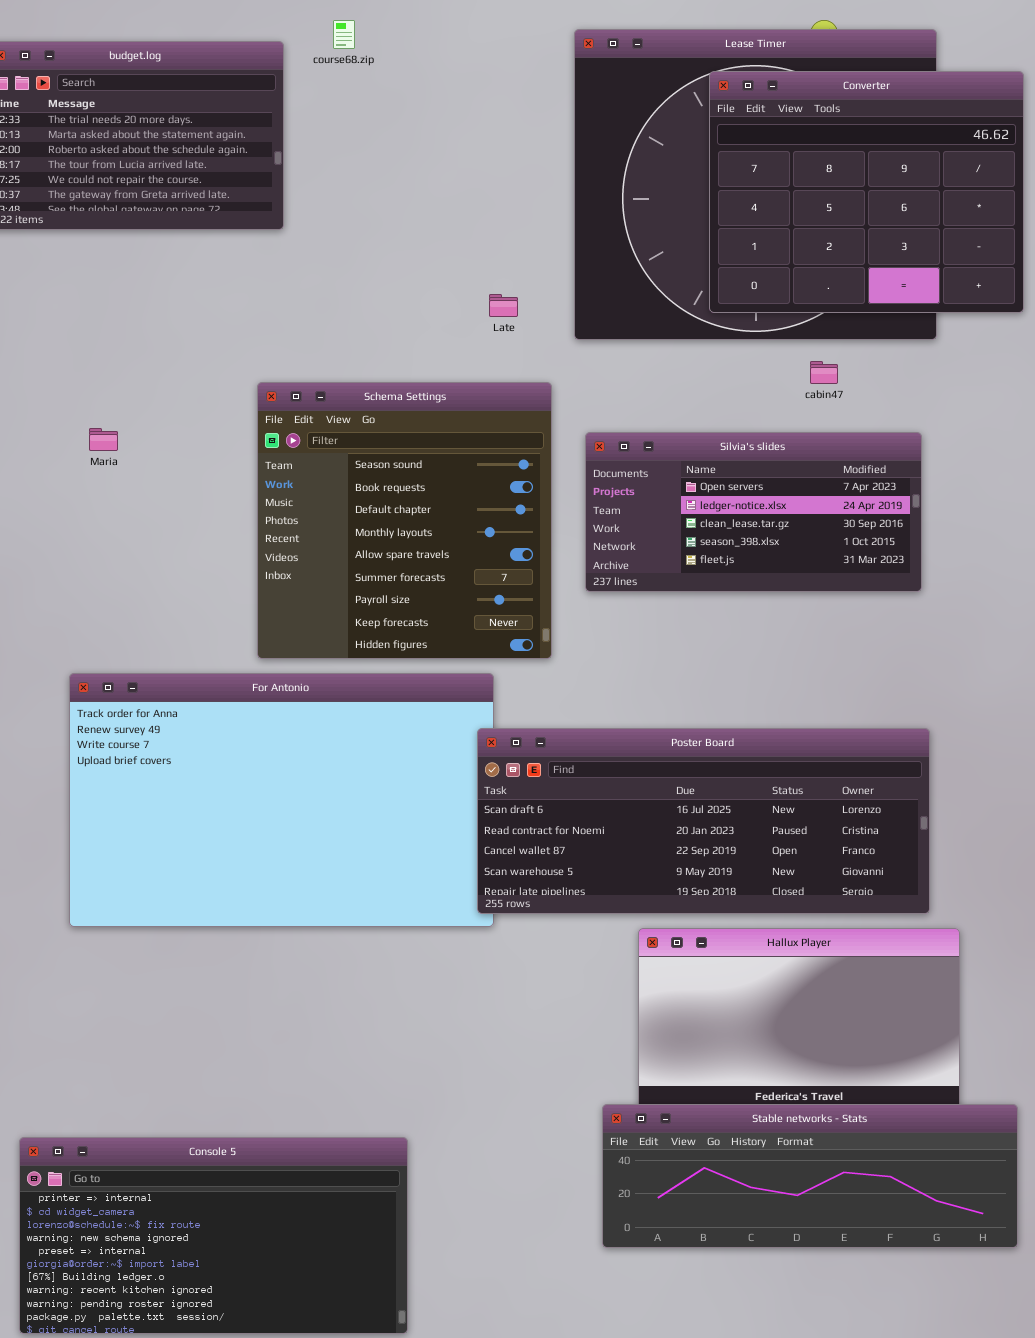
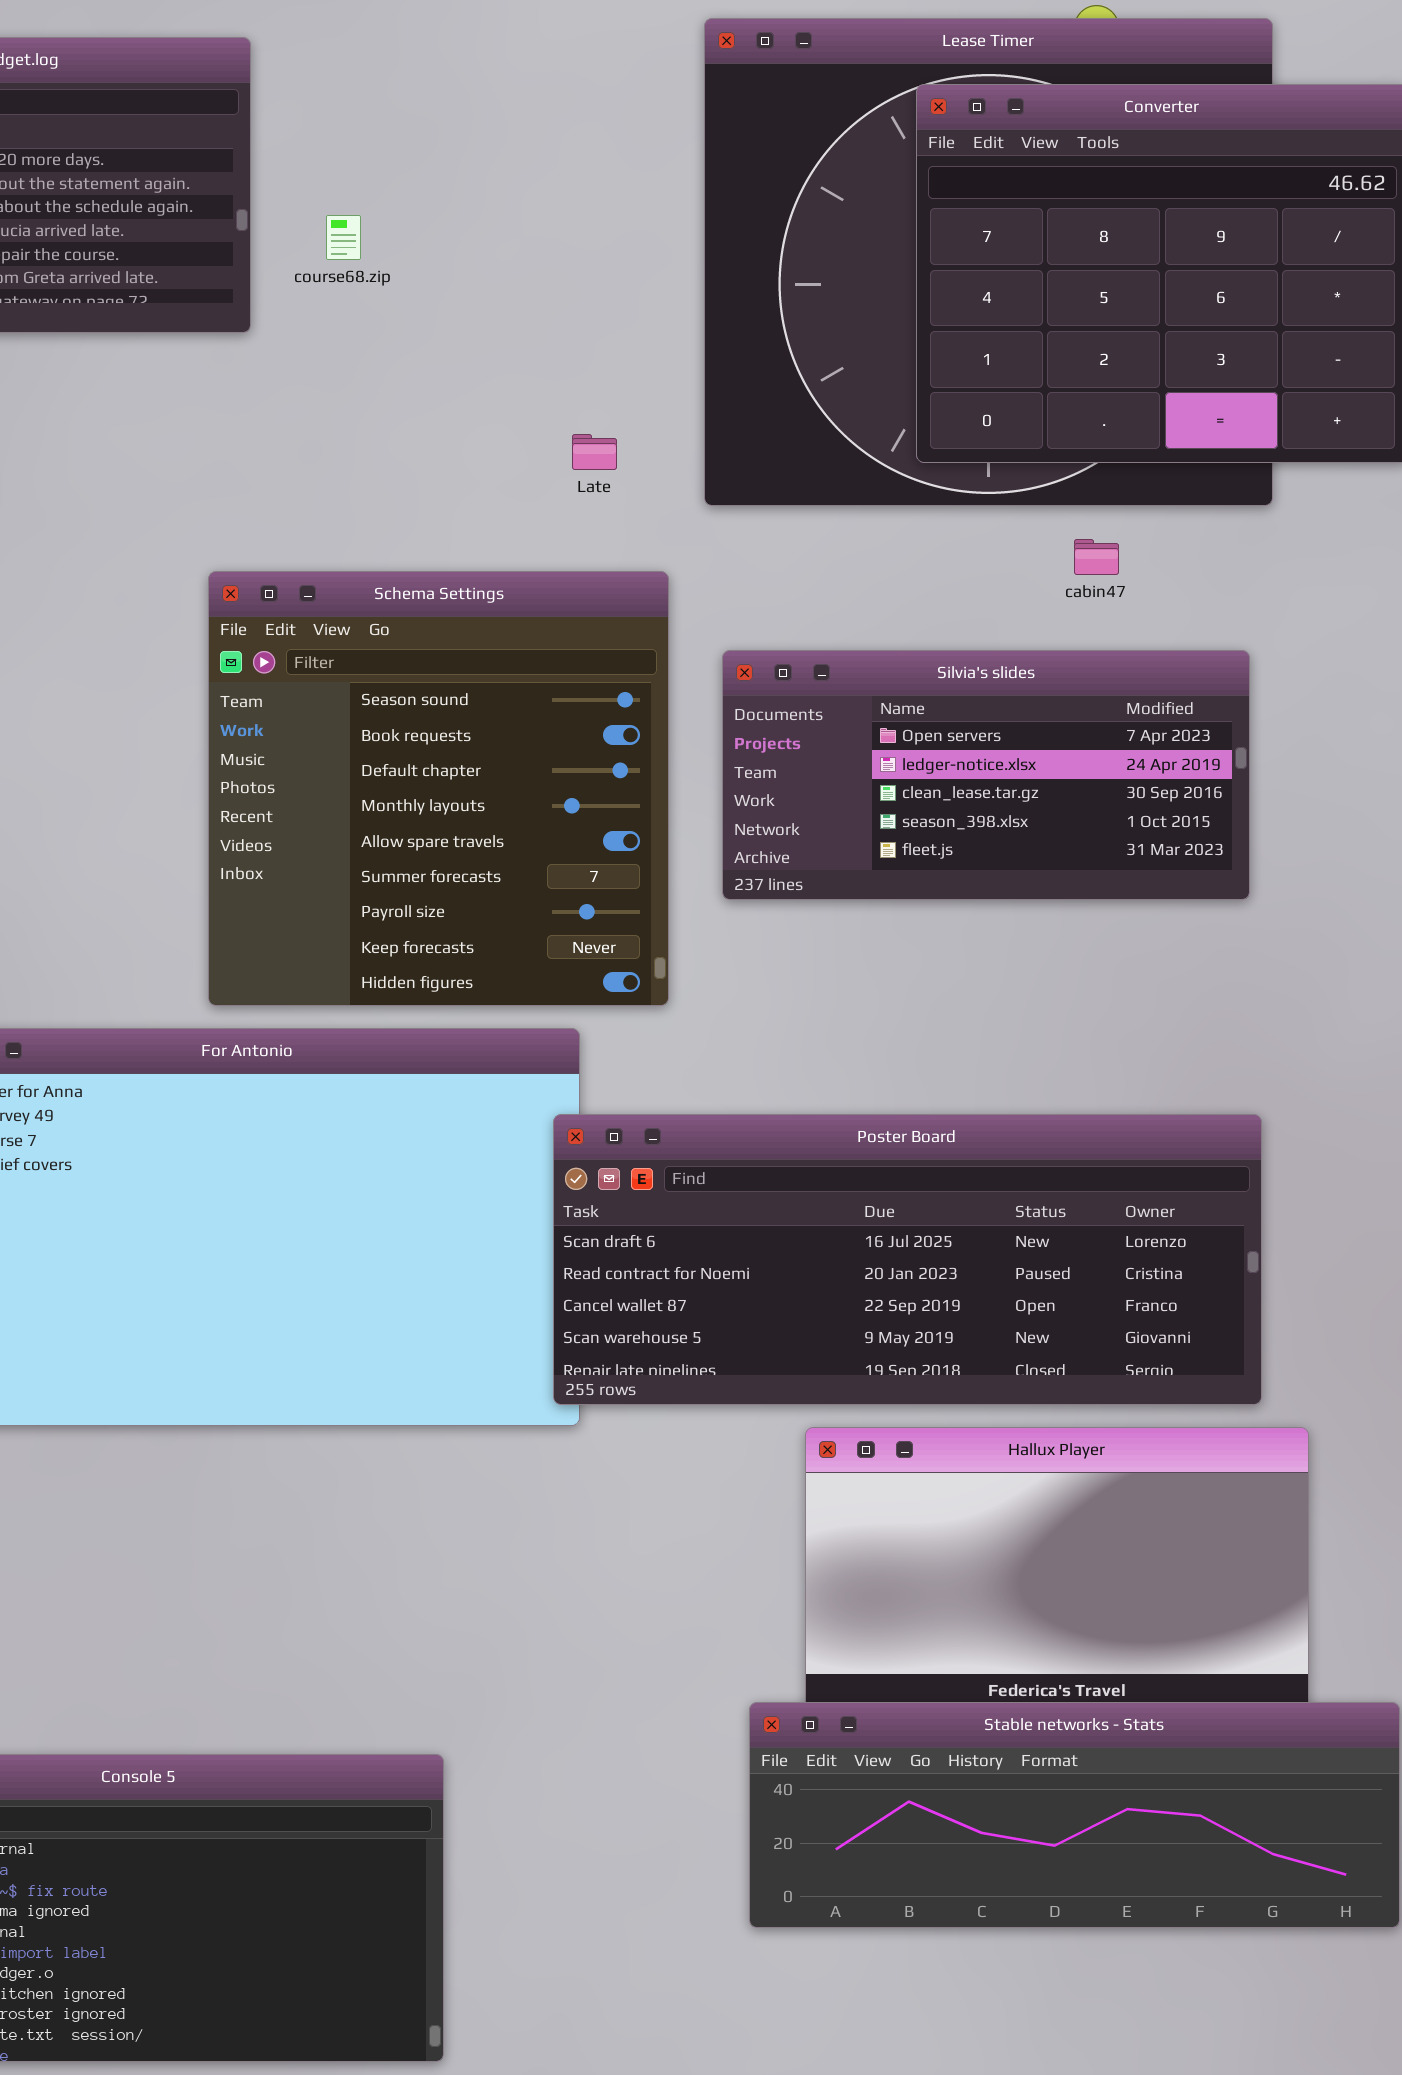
course68.zip: [333,20,355,49] -> [326,215,361,260], moved

